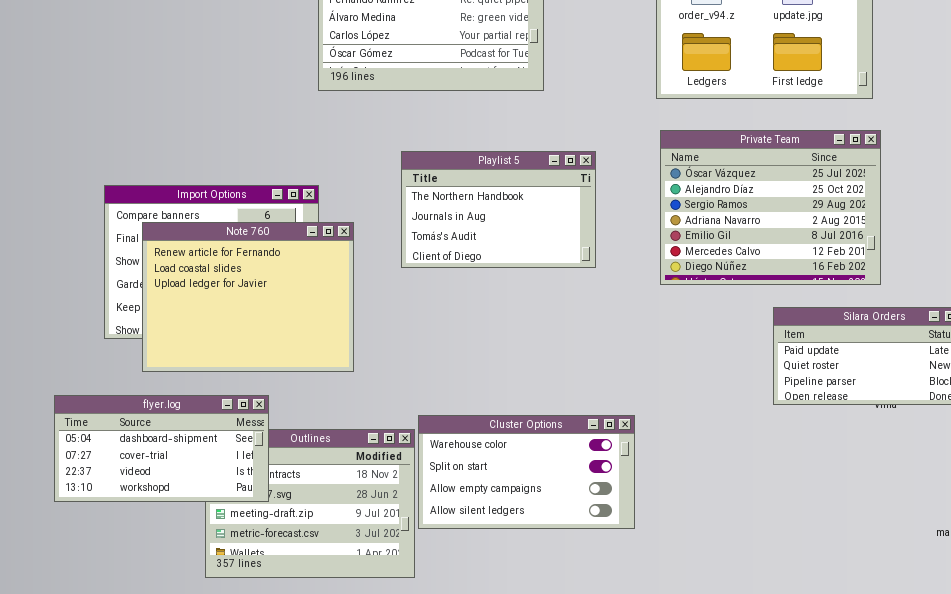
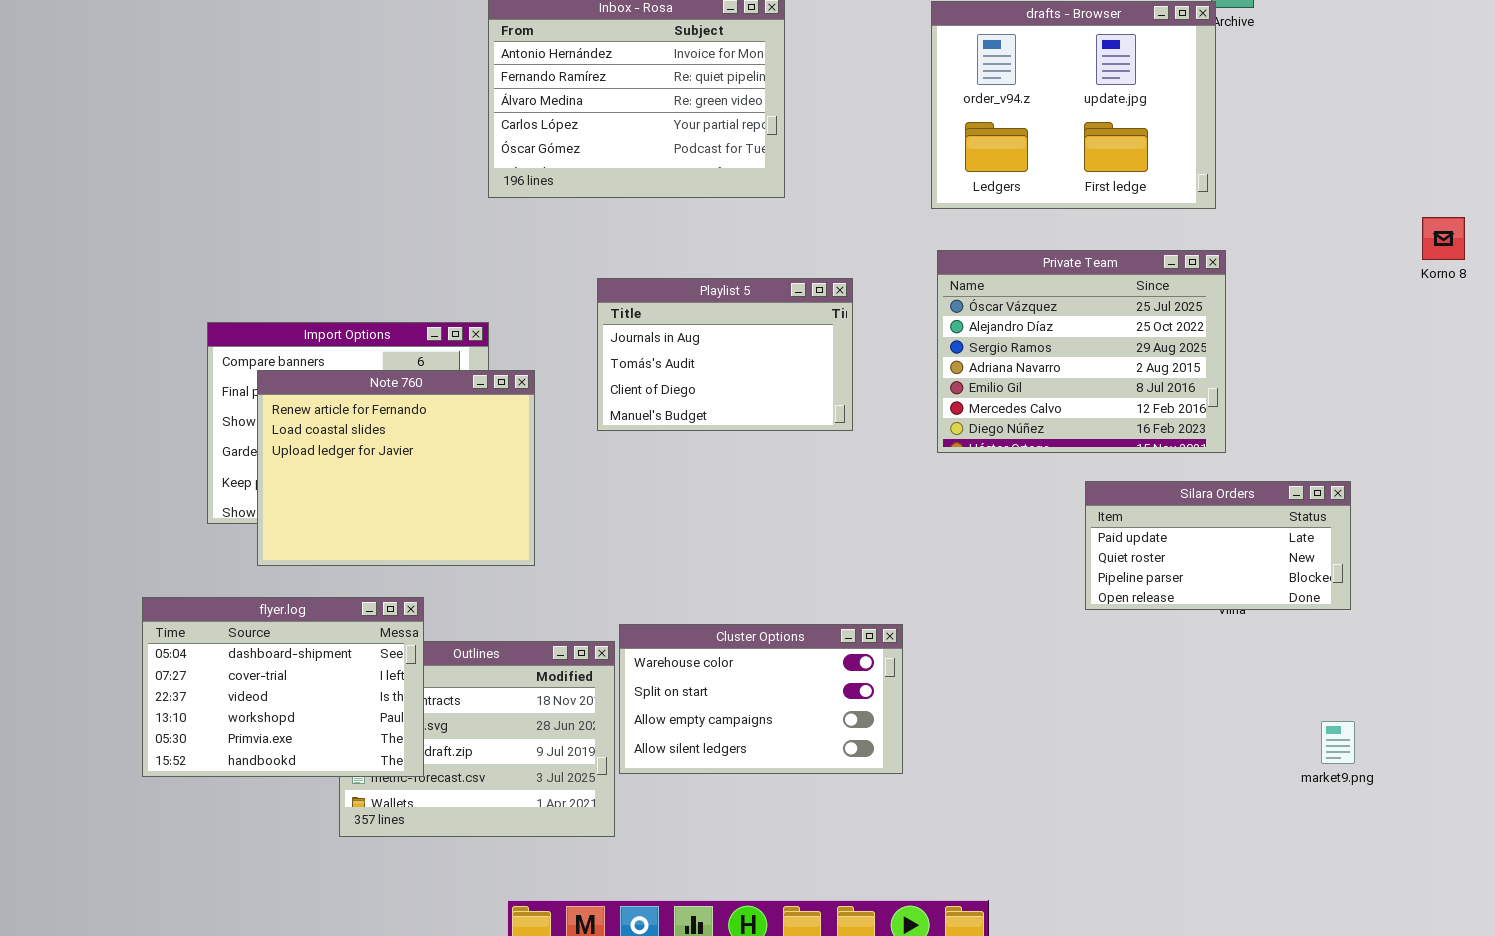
Playlist 5: [401,151,596,268] -> [597,278,853,431], scrolled down 1 row
flyer.log: [54,395,269,502] -> [142,597,424,777], resized

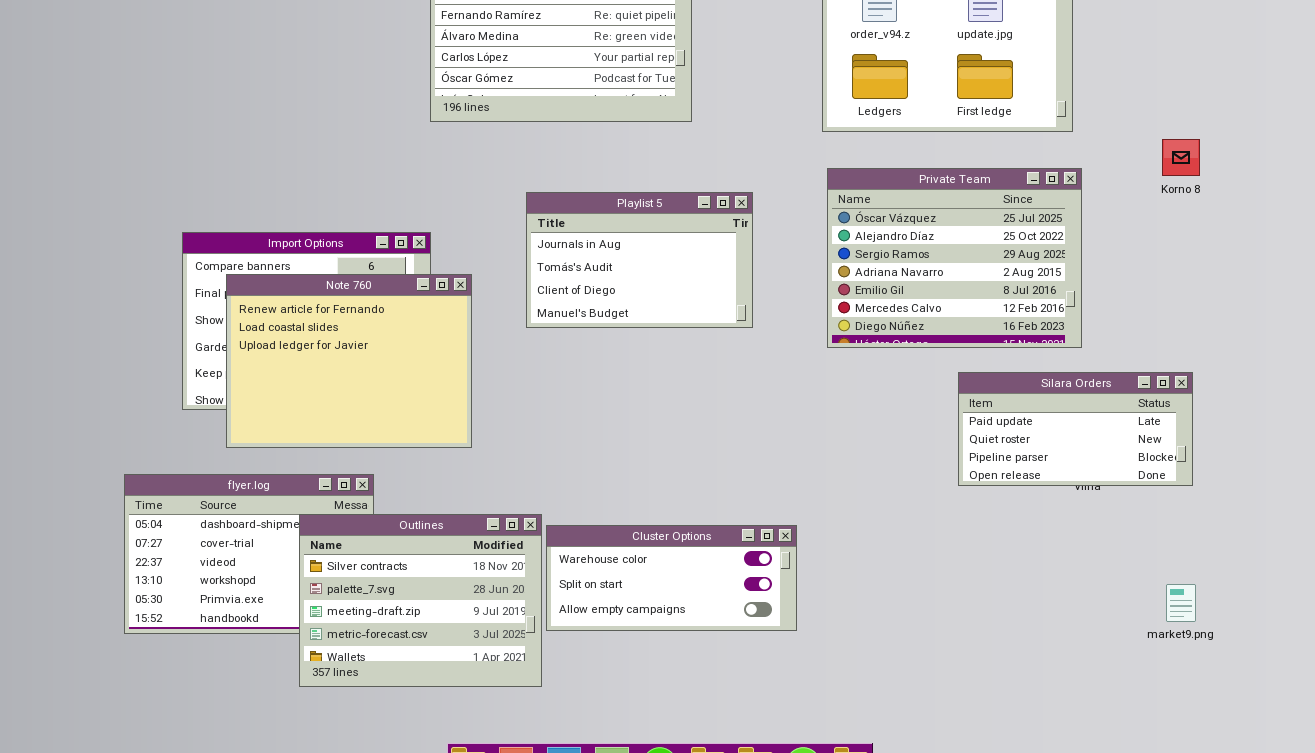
Korno 8: [1422,217,1465,260] -> [1162,139,1200,176], moved
Cluster Options: [619,624,903,774] -> [546,525,797,631], resized
Outlines: [339,641,615,837] -> [299,514,542,687], raised

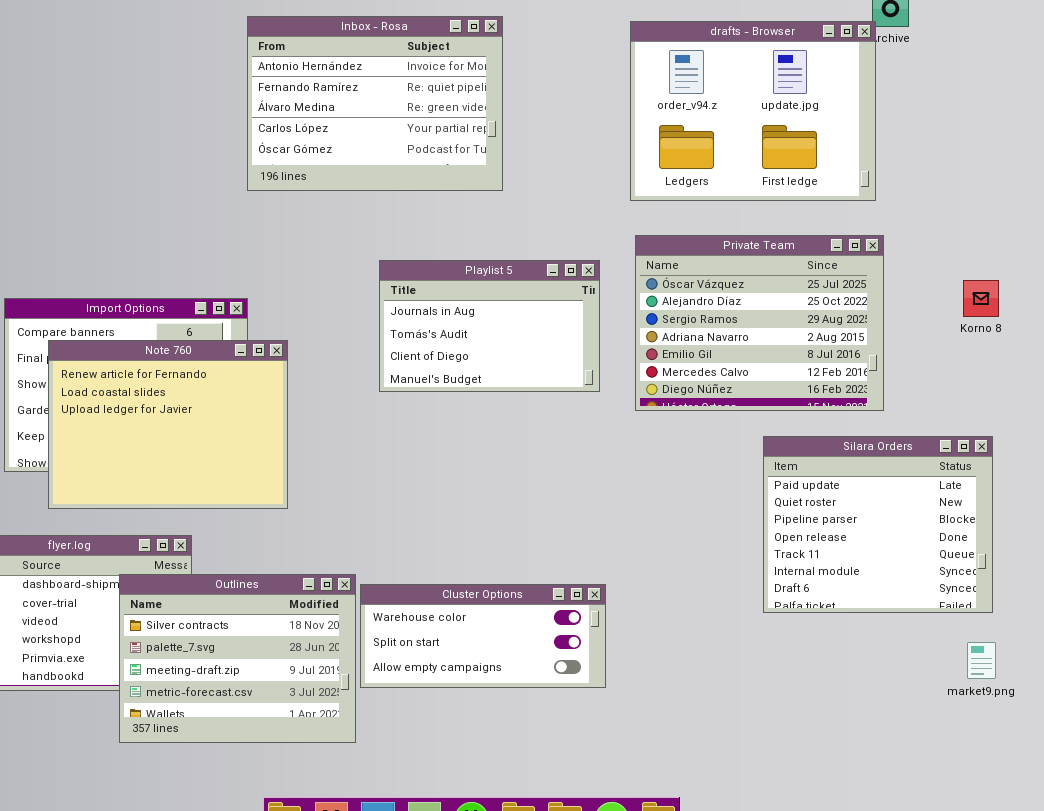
Korno 8: [1162,139,1200,176] -> [963,280,999,317], moved
Playlist 5: [526,192,753,328] -> [379,260,600,392], moved
Silara Orders: [958,372,1193,486] -> [763,436,993,613], resized

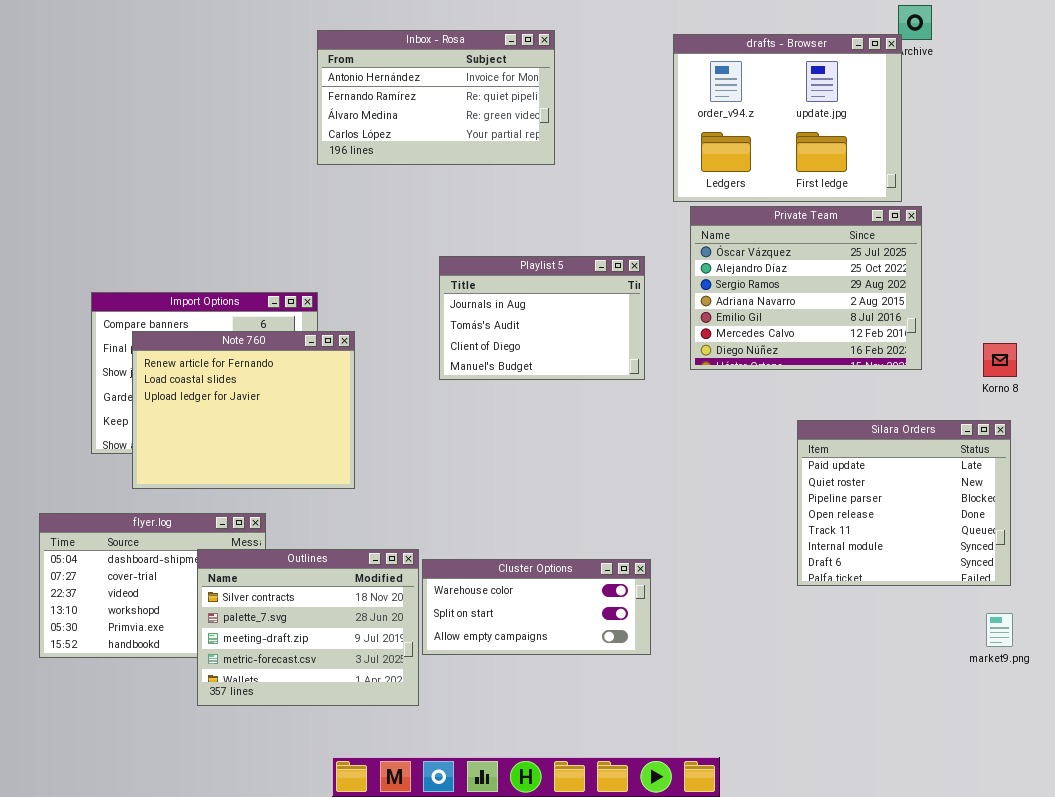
Inbox - Rosa: [247,16,503,191] -> [317,30,555,165], resized
Private Team: [635,235,884,411] -> [690,206,922,370], moved
Korno 8: [963,280,999,317] -> [983,343,1017,377], moved

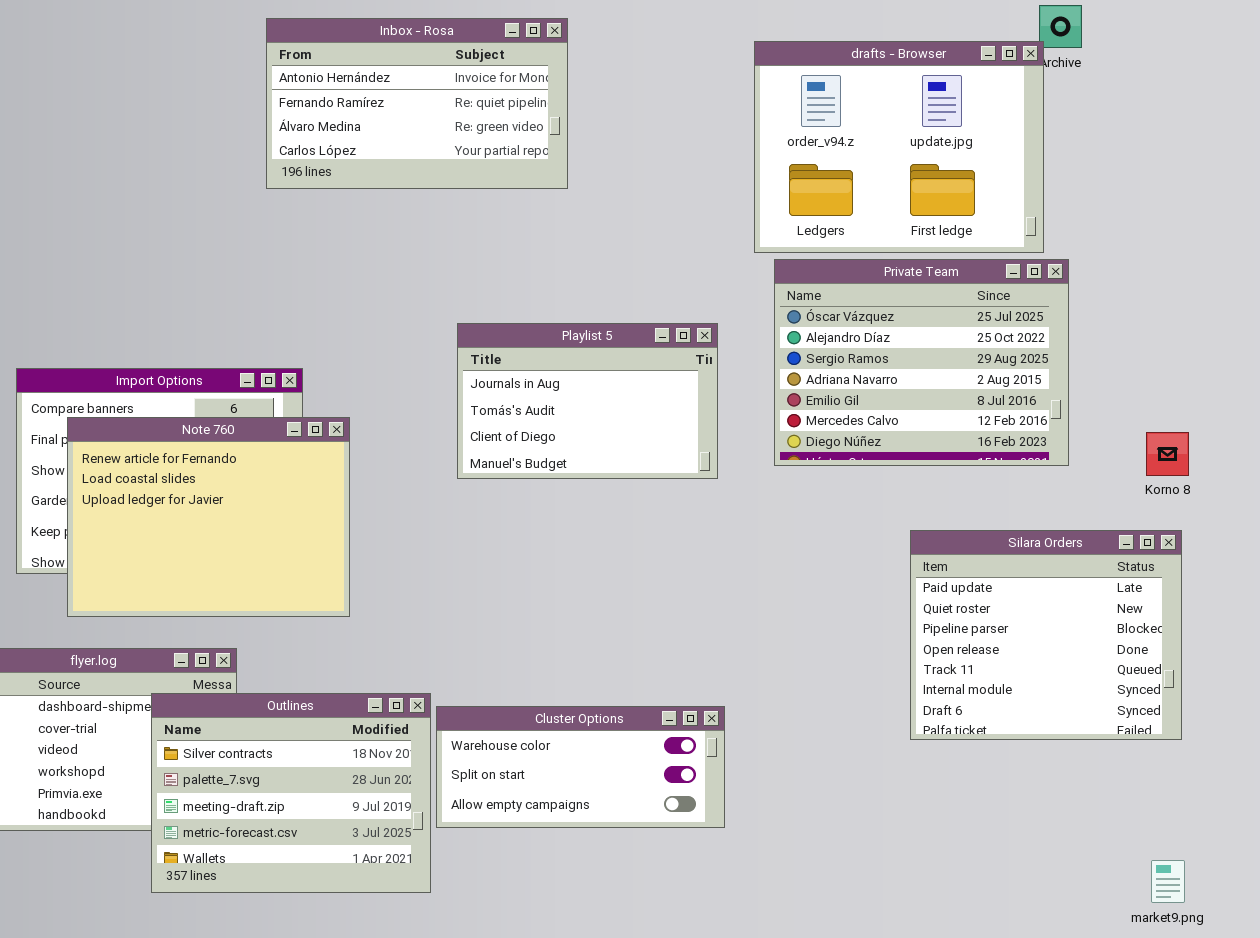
Inbox - Rosa: [317,30,555,165] -> [266,18,568,189], moved
market9.png: [986,613,1013,647] -> [1151,860,1185,903], moved

